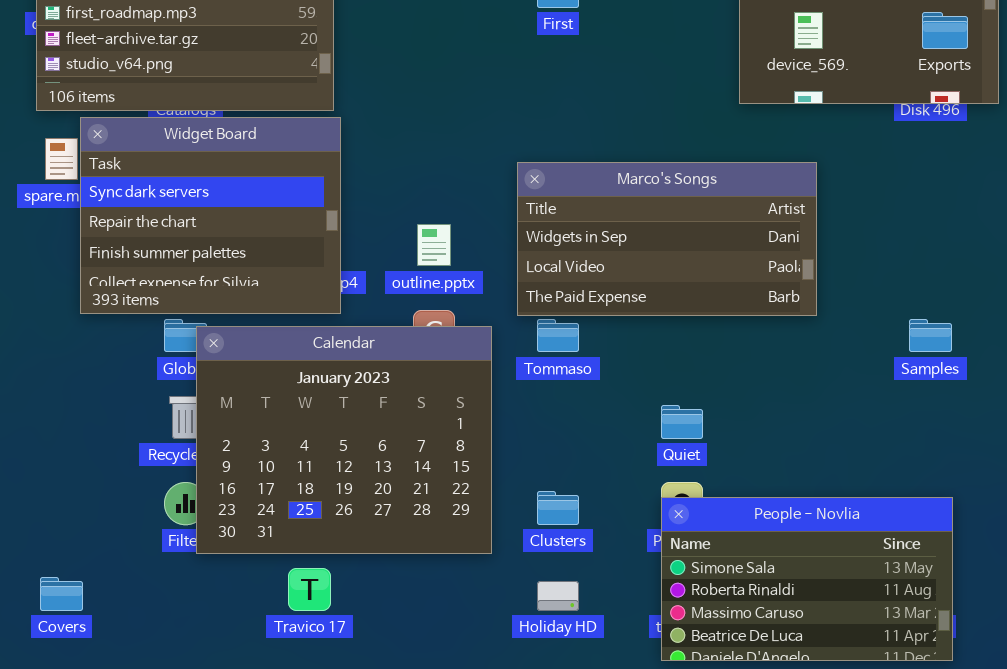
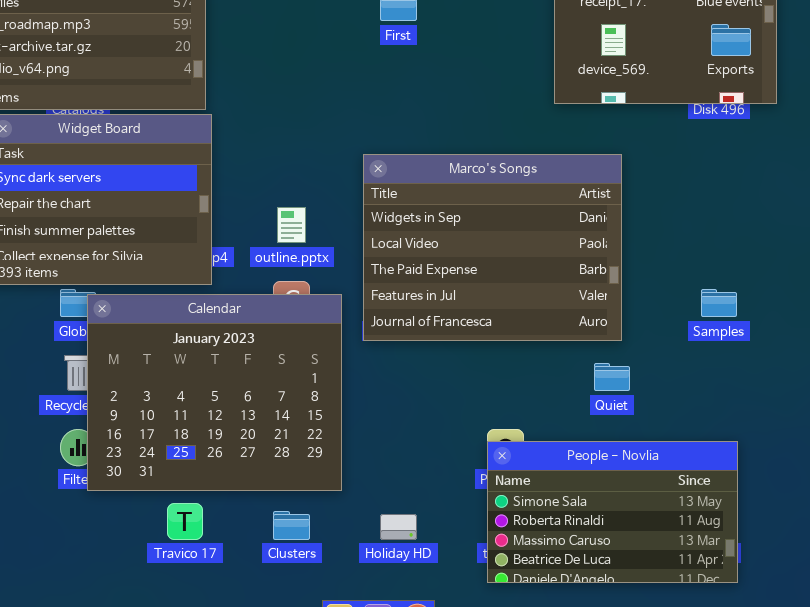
Marco's Songs: [517,162,817,316] -> [363,154,622,341], resized
Quiet: [661,405,703,439] -> [594,363,630,391], moved
Clusters: [537,491,579,525] -> [273,511,310,540], moved

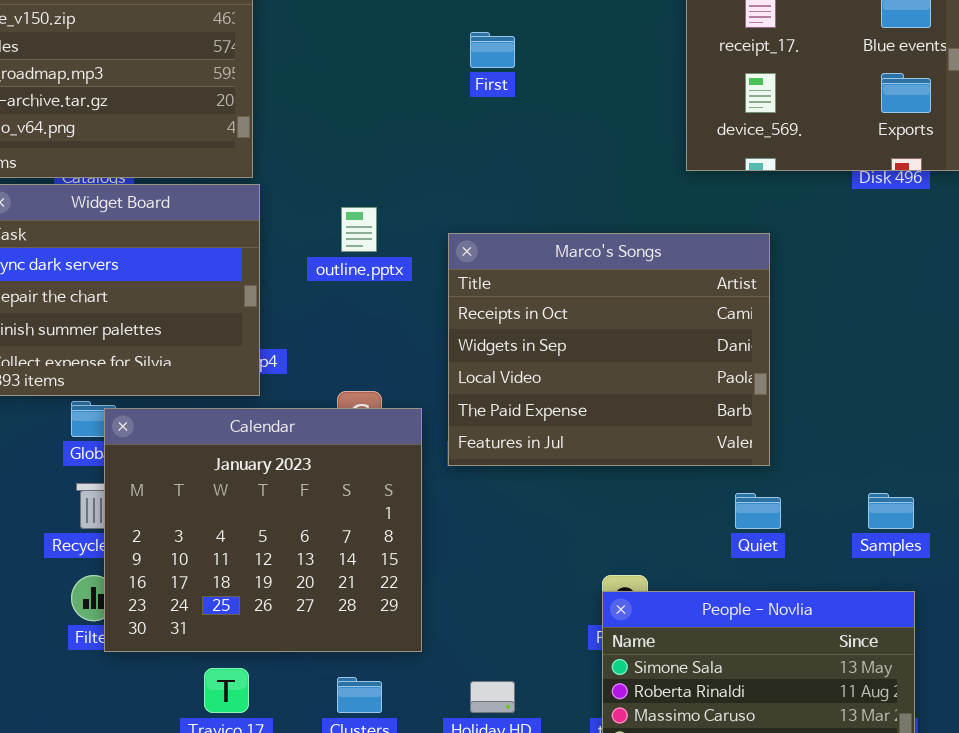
Marco's Songs: [363,154,622,341] -> [448,233,770,466], scrolled up 1 row
outline.pptx: [277,207,306,243] -> [341,207,377,252], moved
Samples: [701,289,737,317] -> [868,493,914,529], moved

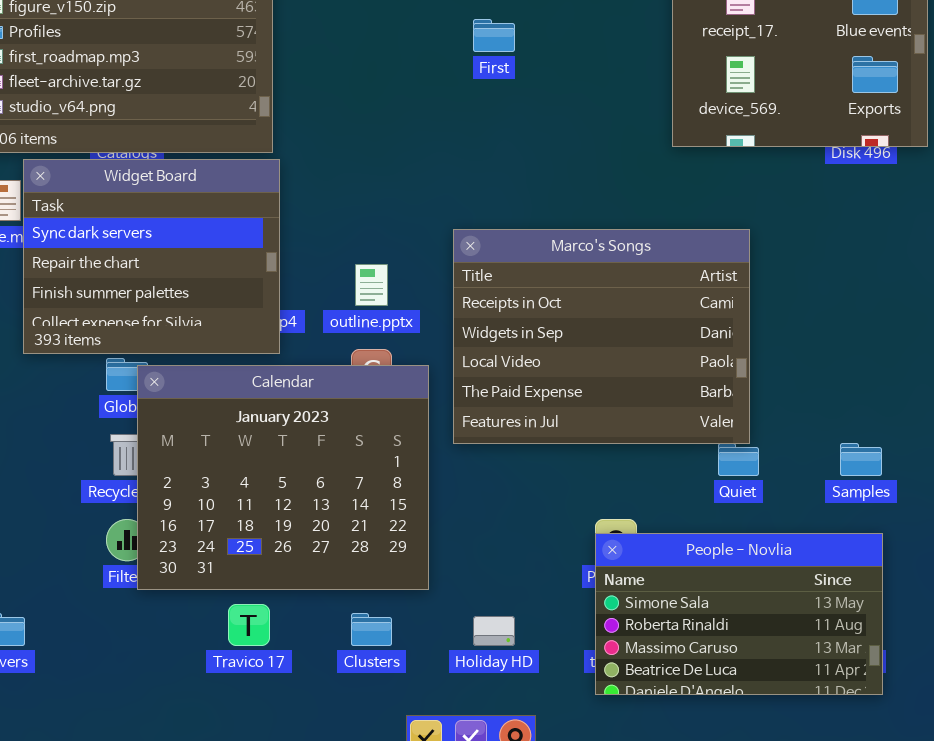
outline.pptx: [341,207,377,252] -> [355,264,388,306], moved
Marco's Songs: [448,233,770,466] -> [453,229,750,444], moved

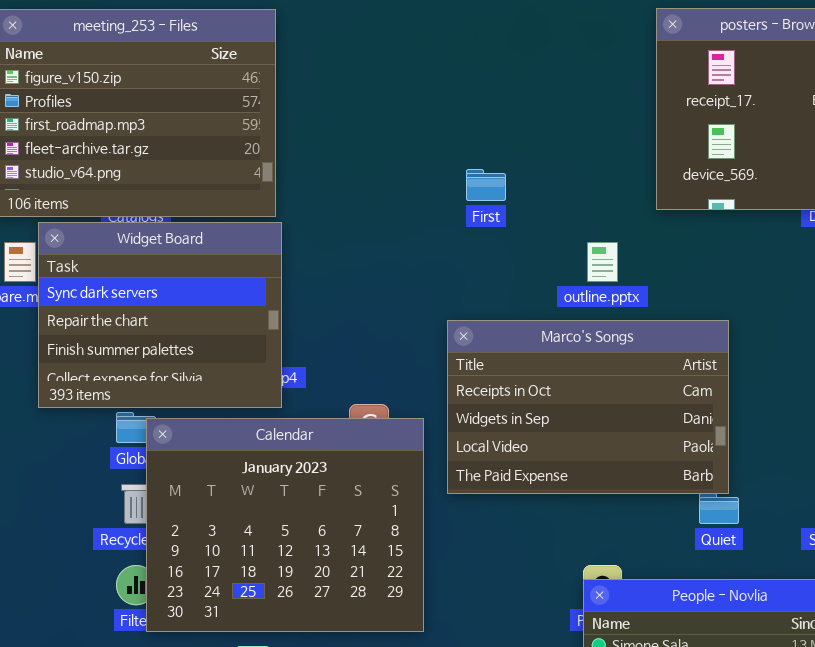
First: [473,19,515,52] -> [466,169,506,201], moved
Marco's Songs: [453,229,750,444] -> [447,320,729,494], resized
outline.pptx: [355,264,388,306] -> [587,242,618,282], moved

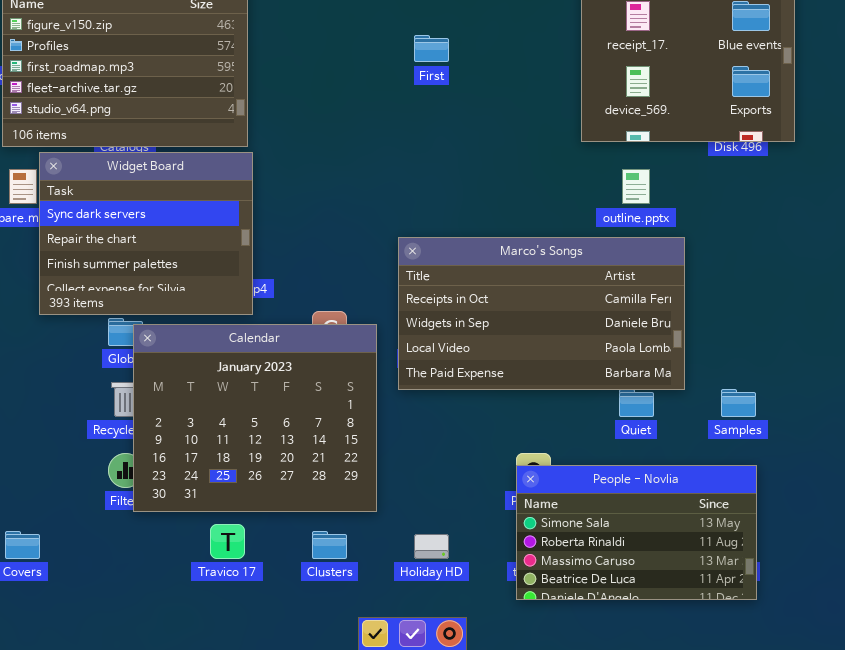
First: [466,169,506,201] -> [414,35,449,62], moved
outline.pptx: [587,242,618,282] -> [622,169,650,204], moved
Marco's Songs: [447,320,729,494] -> [398,237,685,390], resized

